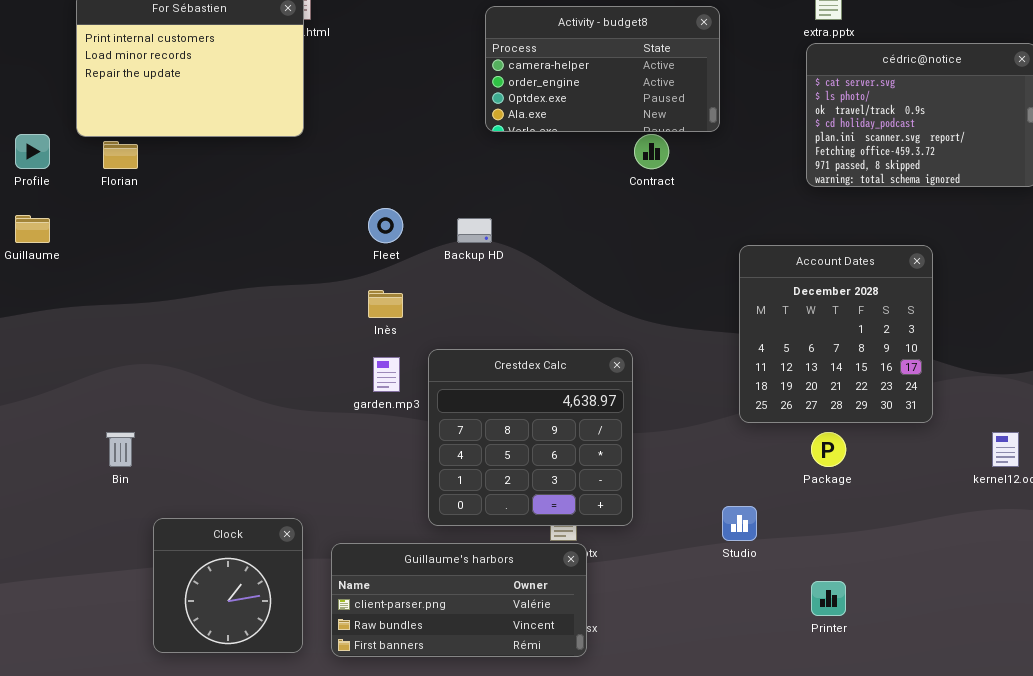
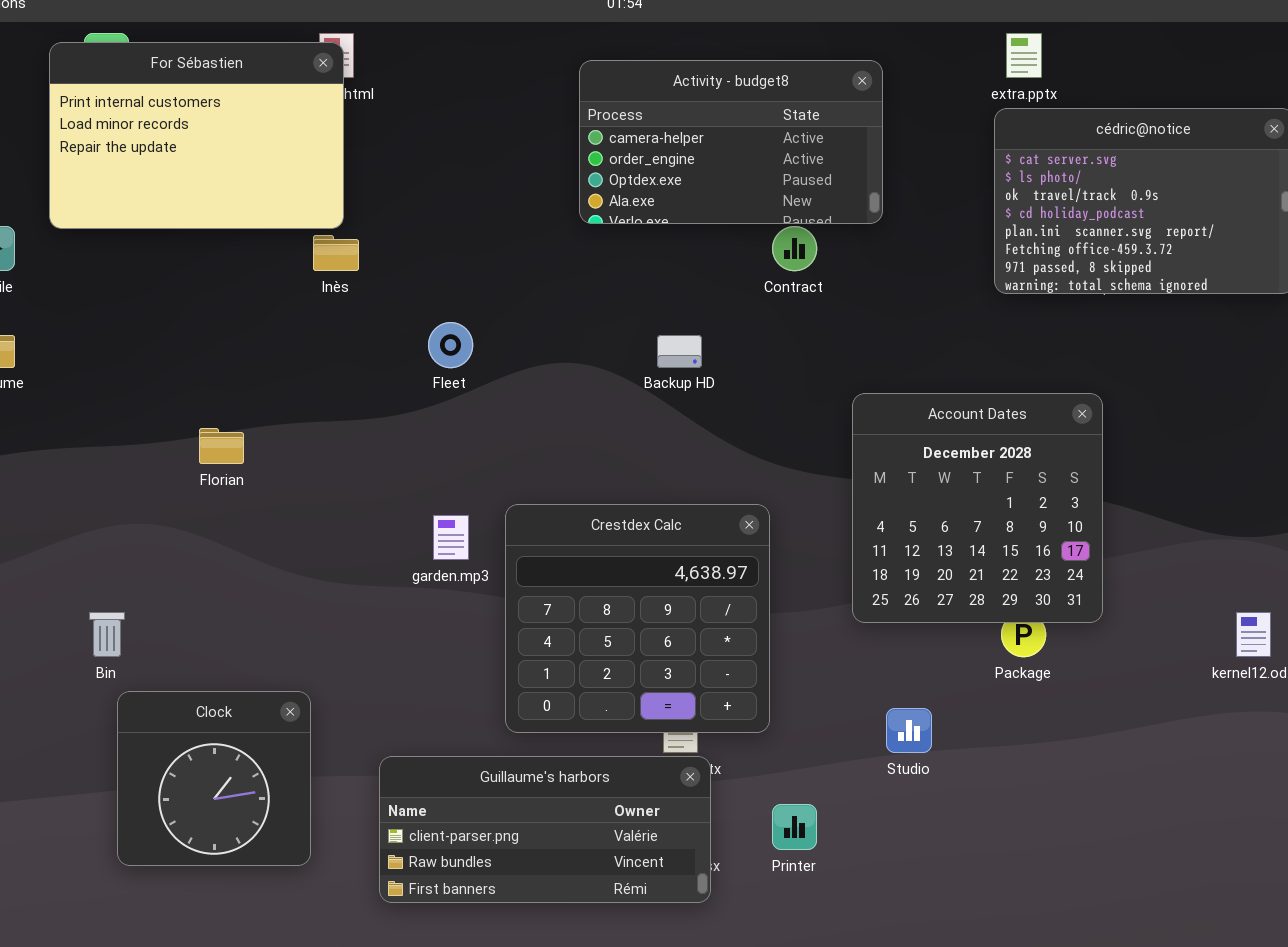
Florian: [103,141,138,169] -> [199,428,244,464], moved
Backup HD: [457,218,492,243] -> [657,335,702,368], moved
Account Dates: [739,245,933,423] -> [852,393,1103,623], moved
Inès: [368,290,403,318] -> [313,235,359,271], moved
Clock: [153,518,303,653] -> [117,691,311,866], moved
Printer: [811,581,846,616] -> [772,804,817,850], moved

